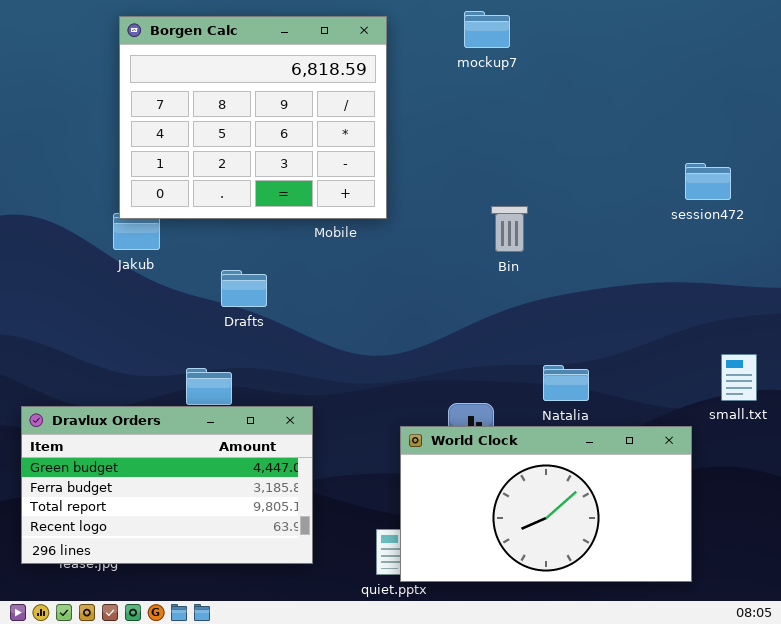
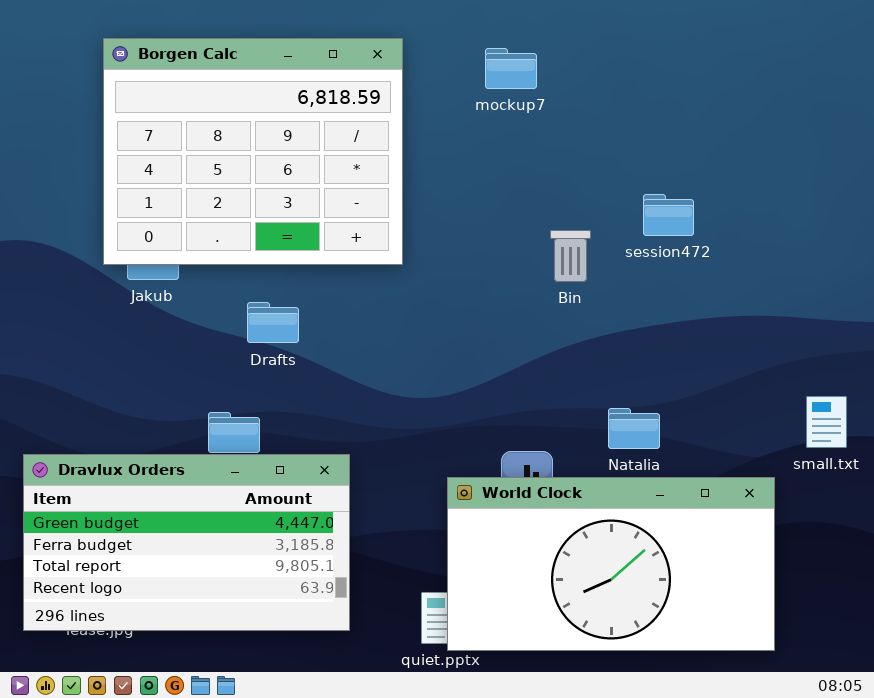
mockup7: [464,11,510,48] -> [485,48,537,89], moved
Borgen Calc: [119,16,387,219] -> [103,38,403,265], moved
session472: [685,163,731,200] -> [643,194,694,236], moved

